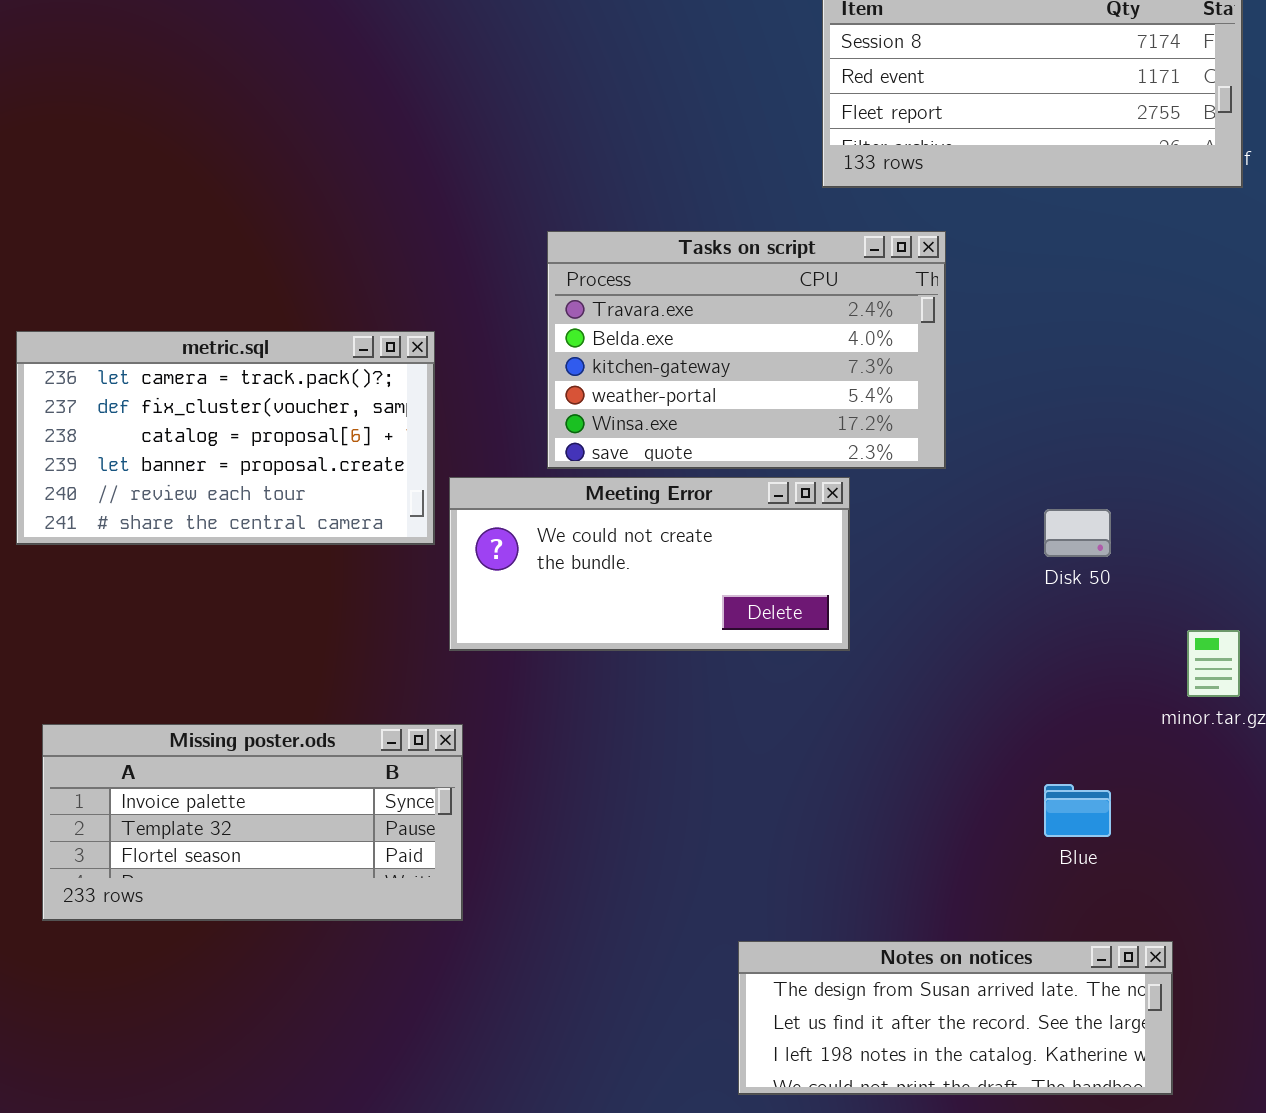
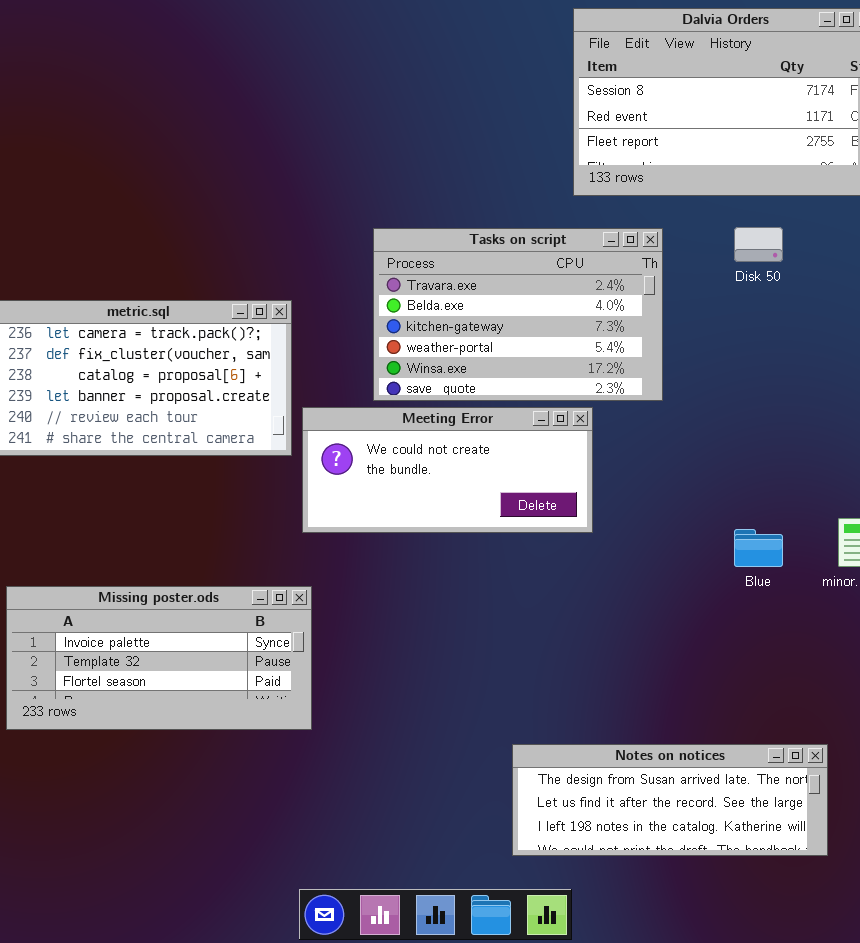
Disk 50: [1044,509,1111,557] -> [734,227,783,262], moved
Blue: [1044,784,1111,837] -> [734,529,783,567], moved

